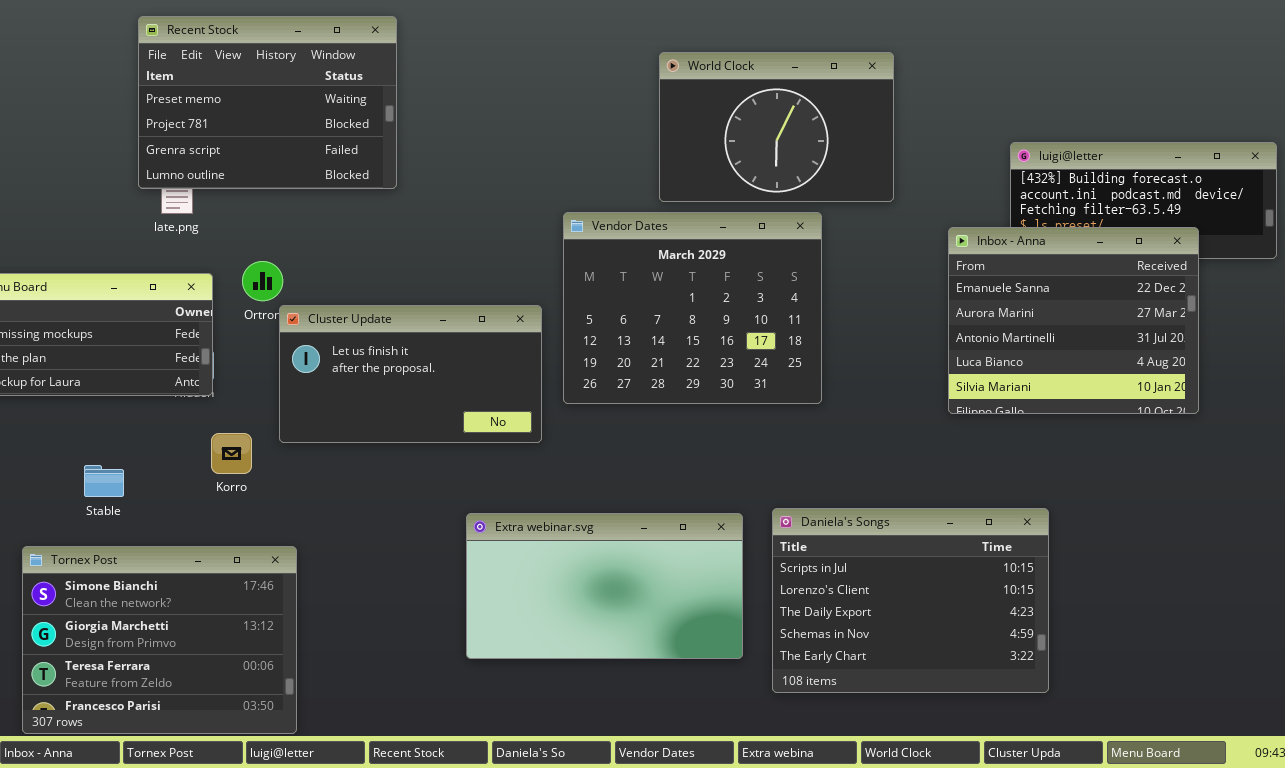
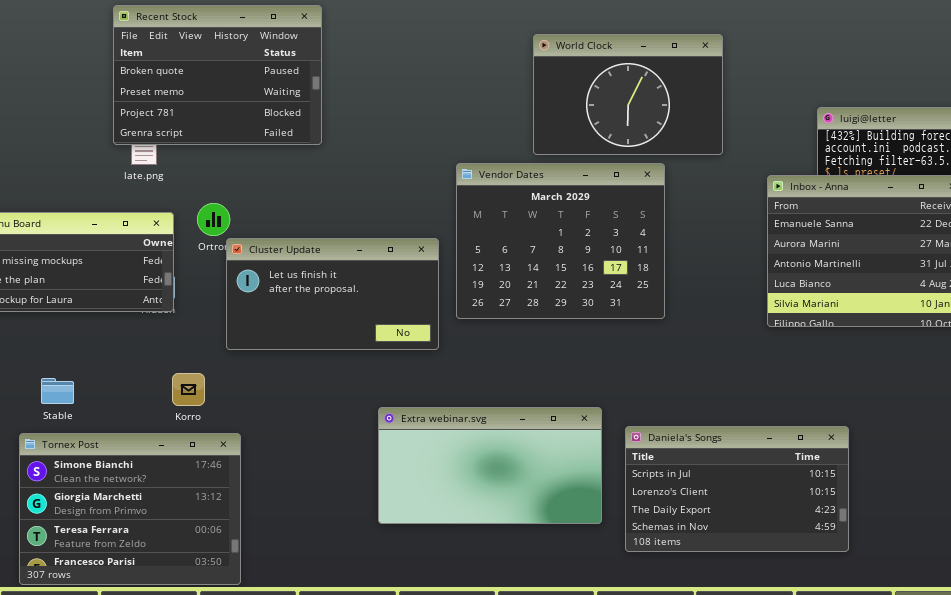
Recent Stock: [138,16,397,189] -> [113,5,322,145], scrolled up 1 row
Korro: [211,433,252,474] -> [172,373,205,406], moved
Stable: [84,465,124,497] -> [41,378,74,404], moved
Daniela's Songs: [772,508,1049,693] -> [625,426,849,552], resized

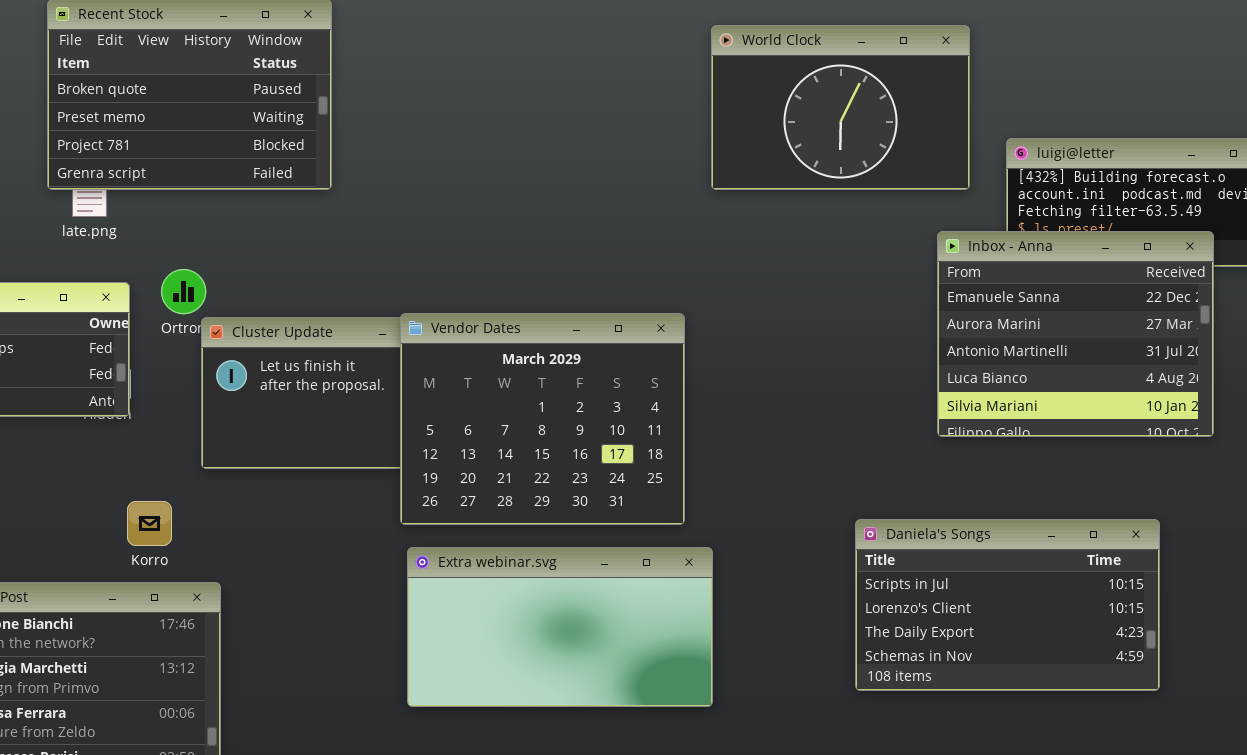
World Clock: [533,34,723,155] -> [711,25,970,190], moved
Vendor Dates: [456,163,665,319] -> [400,313,685,525], moved
Daniela's Songs: [625,426,849,552] -> [855,519,1160,691], moved

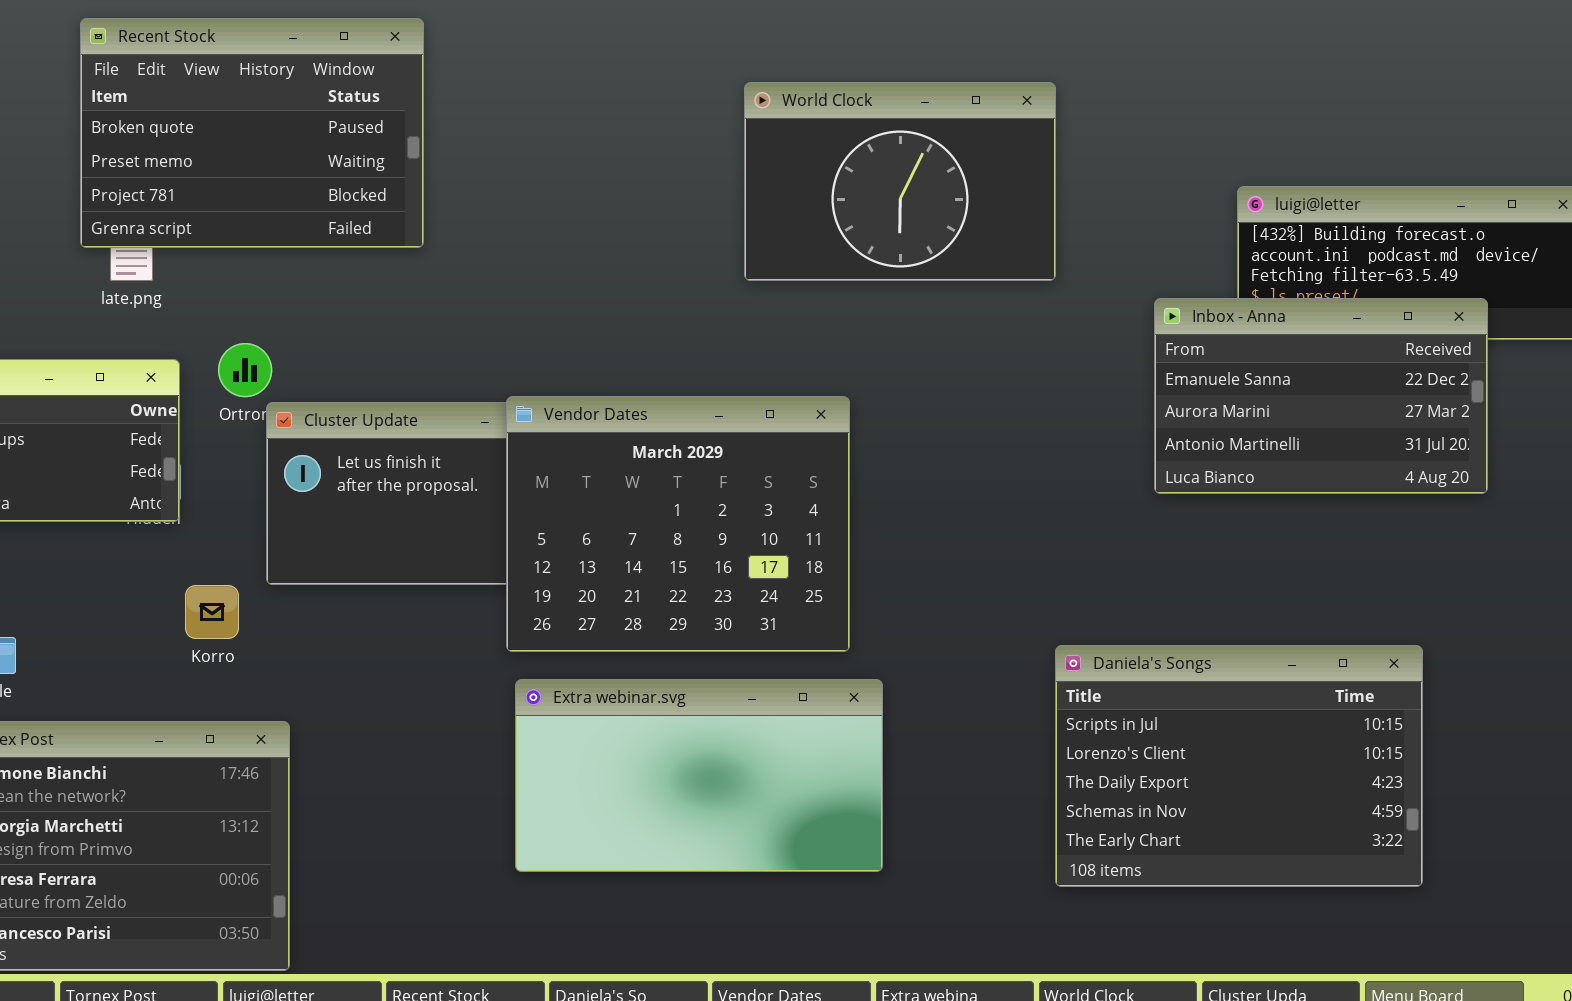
World Clock: [711,25,970,190] -> [744,82,1056,281], moved
Inbox - Anna: [937,231,1214,437] -> [1154,298,1488,494], resized
Korro: [127,501,172,546] -> [185,585,239,639], moved
Daniela's Songs: [855,519,1160,691] -> [1055,645,1423,887], resized

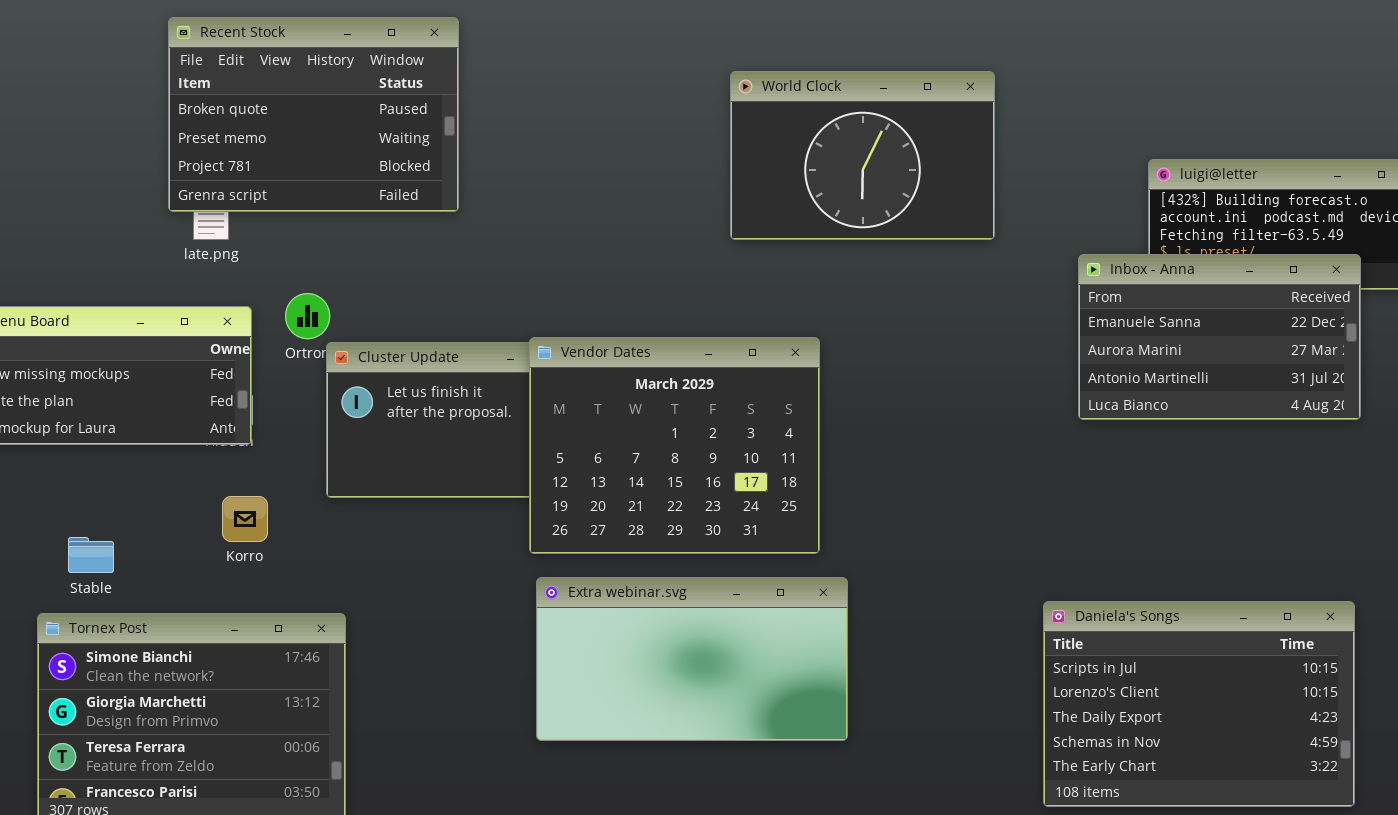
Korro: [185,585,239,639] -> [222,496,268,542], moved
Daniela's Songs: [1055,645,1423,887] -> [1043,601,1355,807], moved

